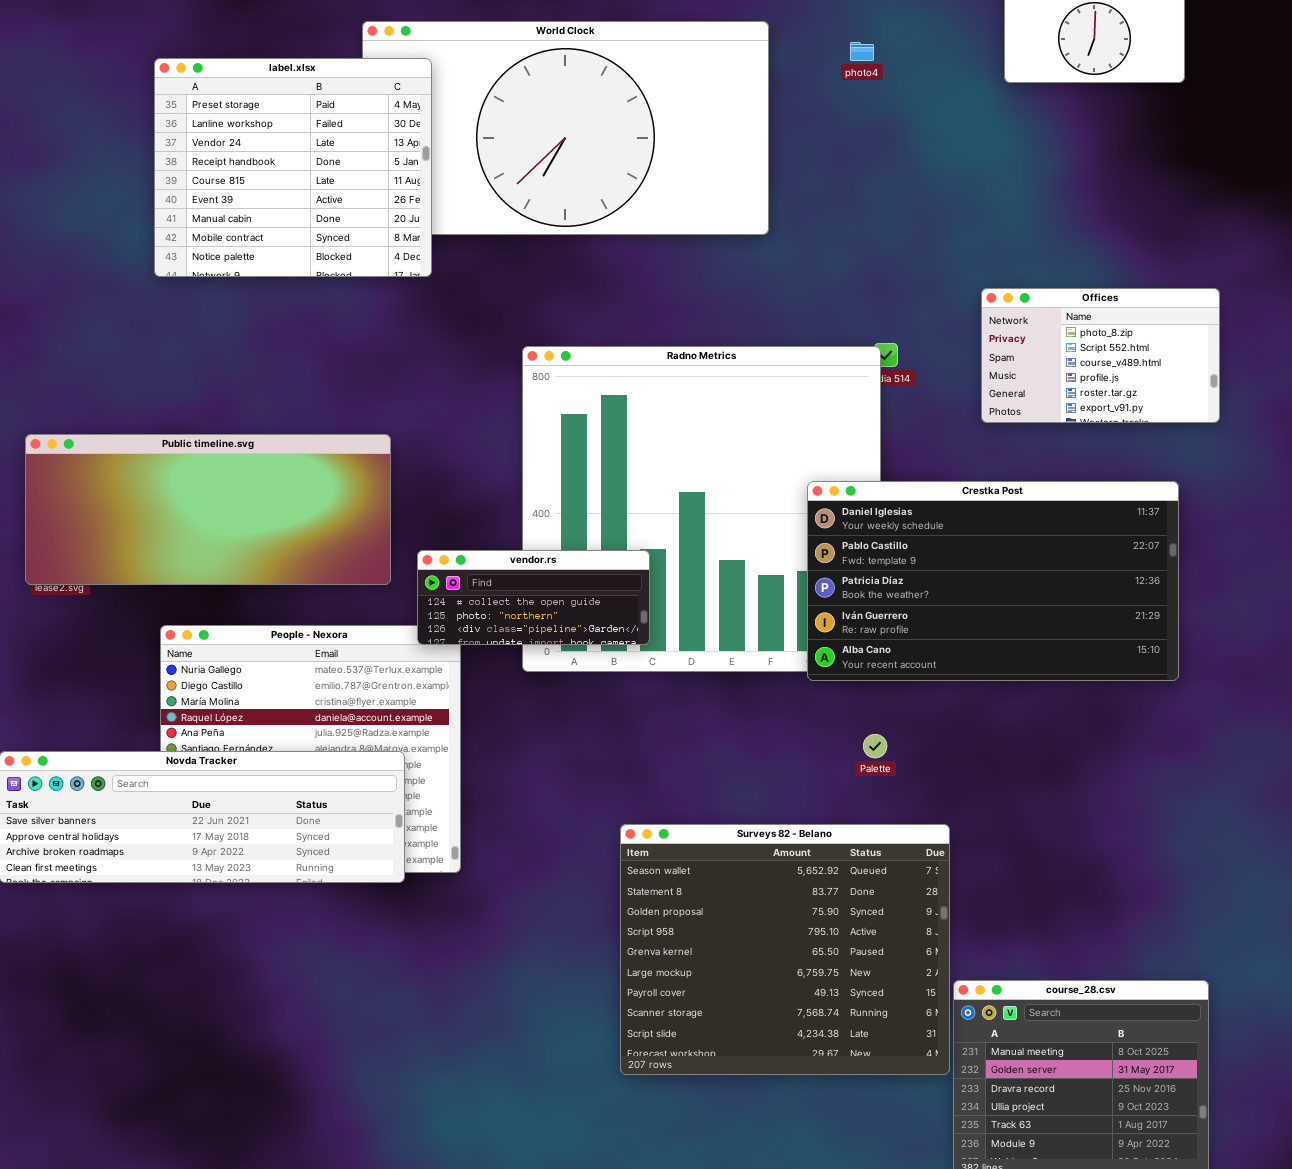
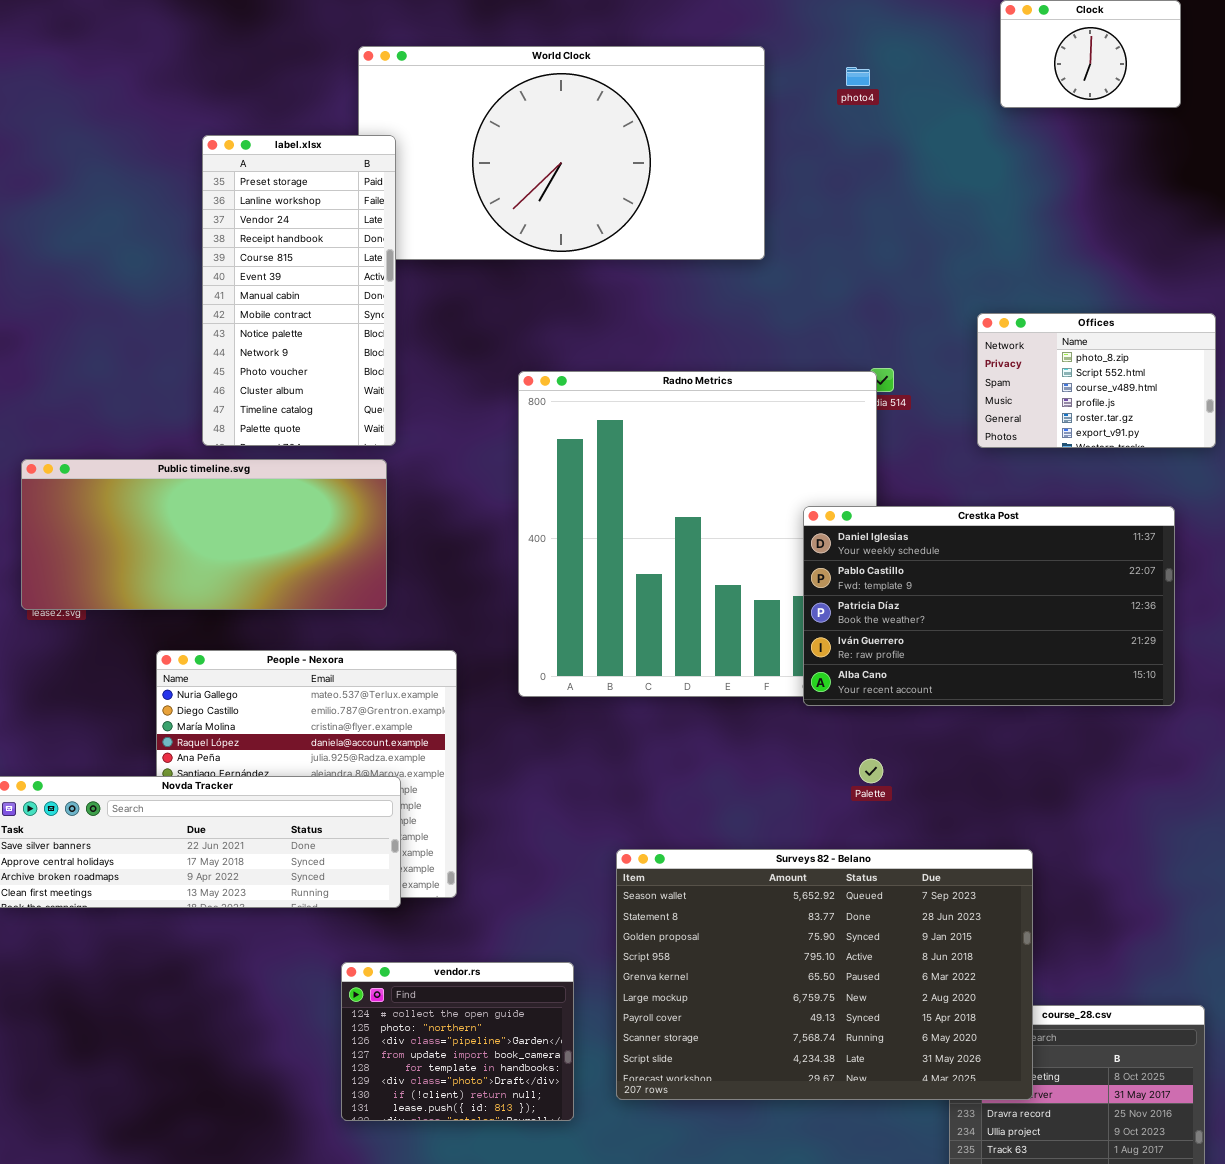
label.xlsx: [154,58,432,277] -> [202,135,396,446], moved, resized
vendor.rs: [417,550,650,645] -> [341,962,574,1121], moved, resized
Surveys 82 - Belano: [620,824,950,1075] -> [616,849,1033,1100], resized

